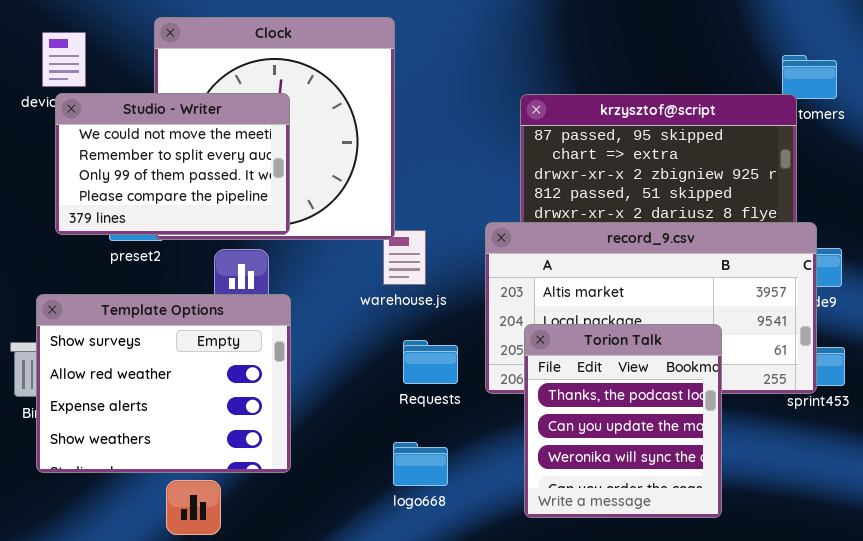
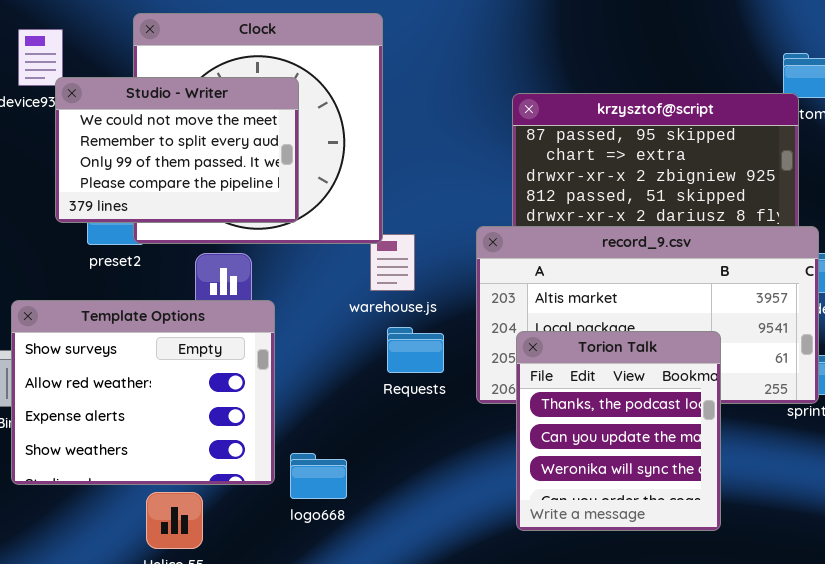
Studio - Writer: [55,93,290,235] -> [55,77,299,223], moved
Requests: [403,340,458,384] -> [387,327,444,373], moved
logo668: [393,442,448,486] -> [290,453,347,499], moved

